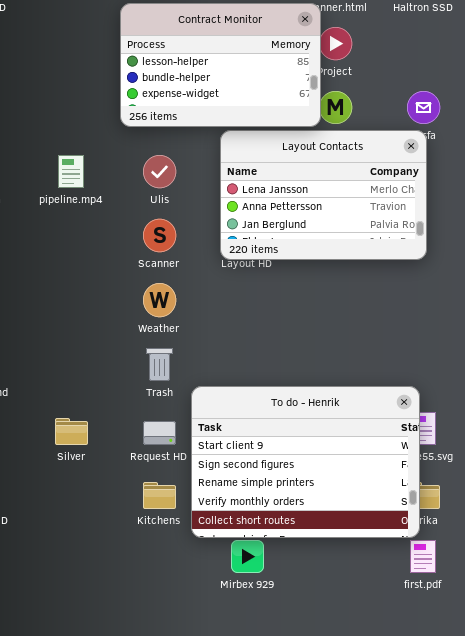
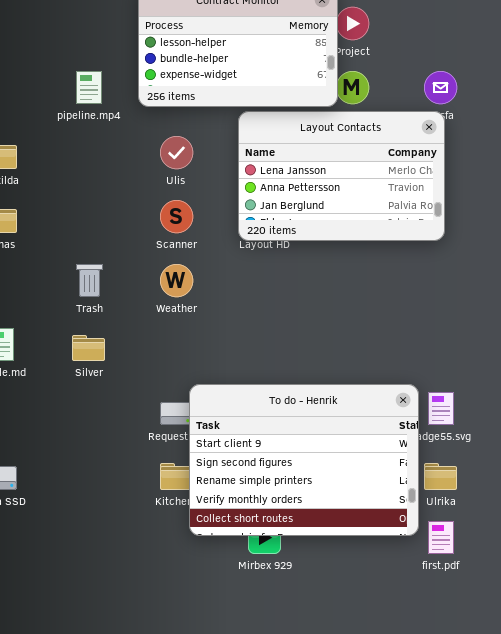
pipeline.mp4: [58,155,84,188] -> [76,71,102,104], moved
Trash: [146,348,173,381] -> [76,264,103,297], moved
To do - Henrik: [191,386,420,538] -> [189,384,419,536], moved
Silver: [55,418,88,445] -> [72,335,105,361], moved

